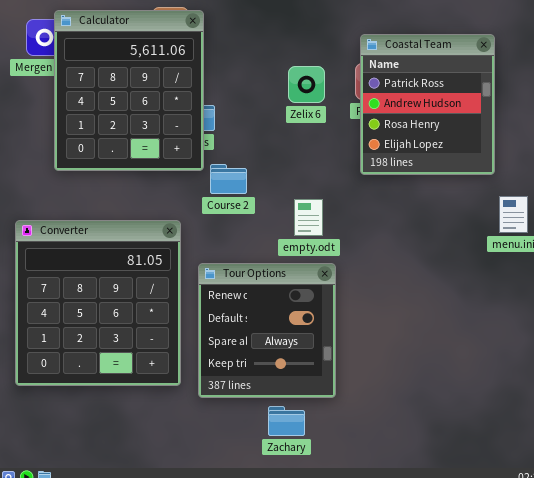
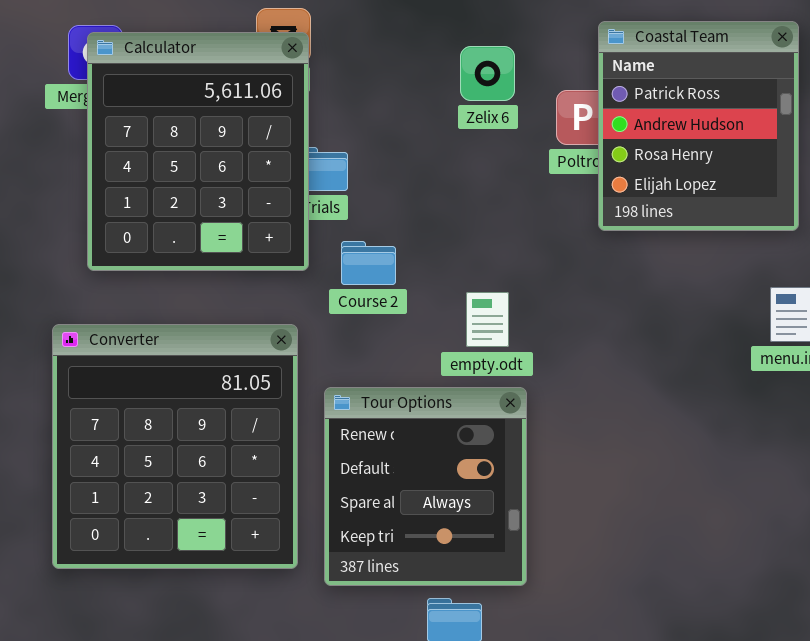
Calculator: [54,10,204,171] -> [87,32,309,271], moved
Coastal Team: [360,34,495,175] -> [598,21,799,231], moved
Zelix 6: [288,66,325,103] -> [460,46,515,101], moved

